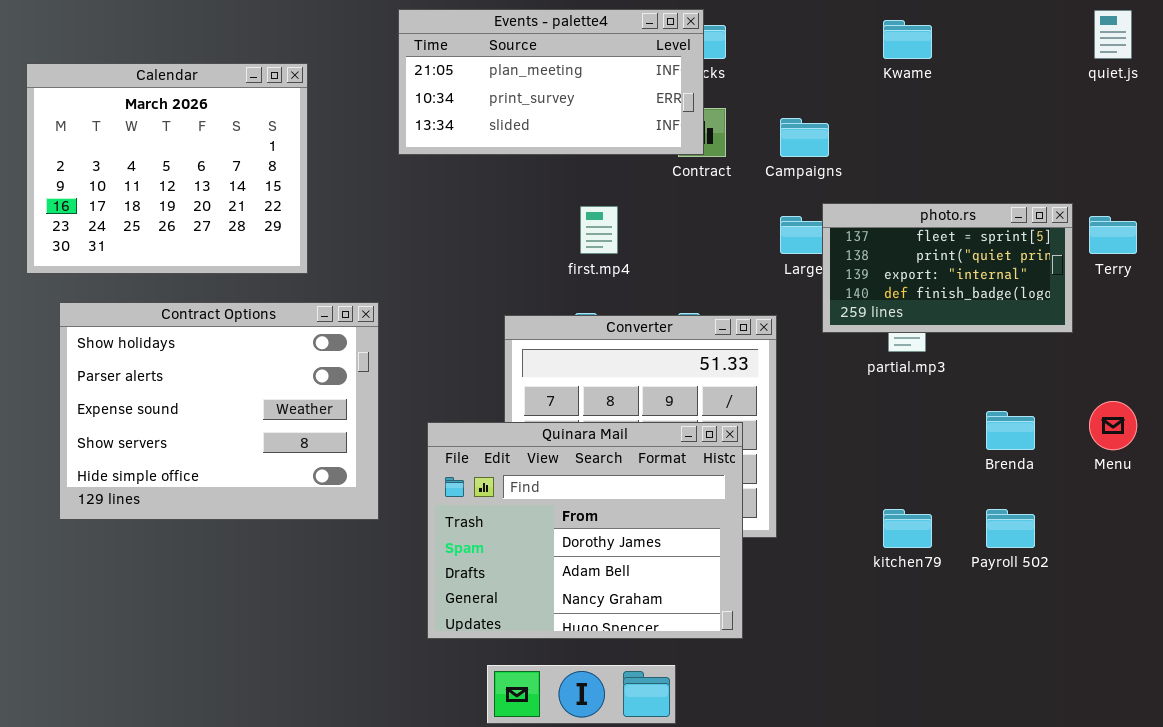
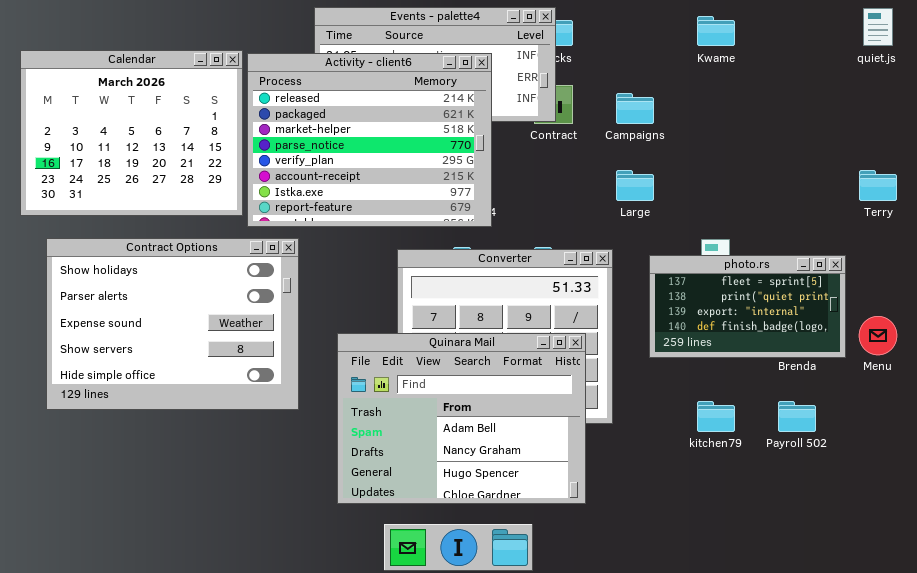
Activity - client6: none -> [247,53,492,227], opened
photo.rs: [822,203,1073,333] -> [649,255,846,358], moved
Quinara Mail: [427,422,743,639] -> [337,333,586,504], scrolled down 1 row

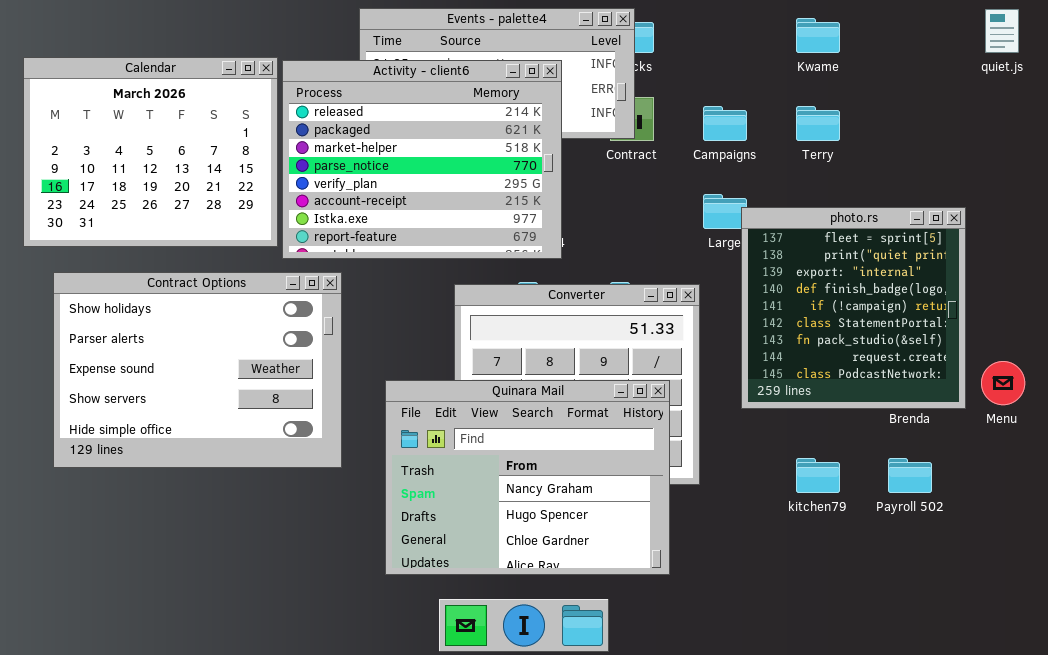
Terry: [859,170,897,201] -> [796,106,840,141], moved
photo.rs: [649,255,846,358] -> [741,207,966,409], resized
Quinara Mail: [337,333,586,504] -> [385,380,670,575], scrolled down 1 row

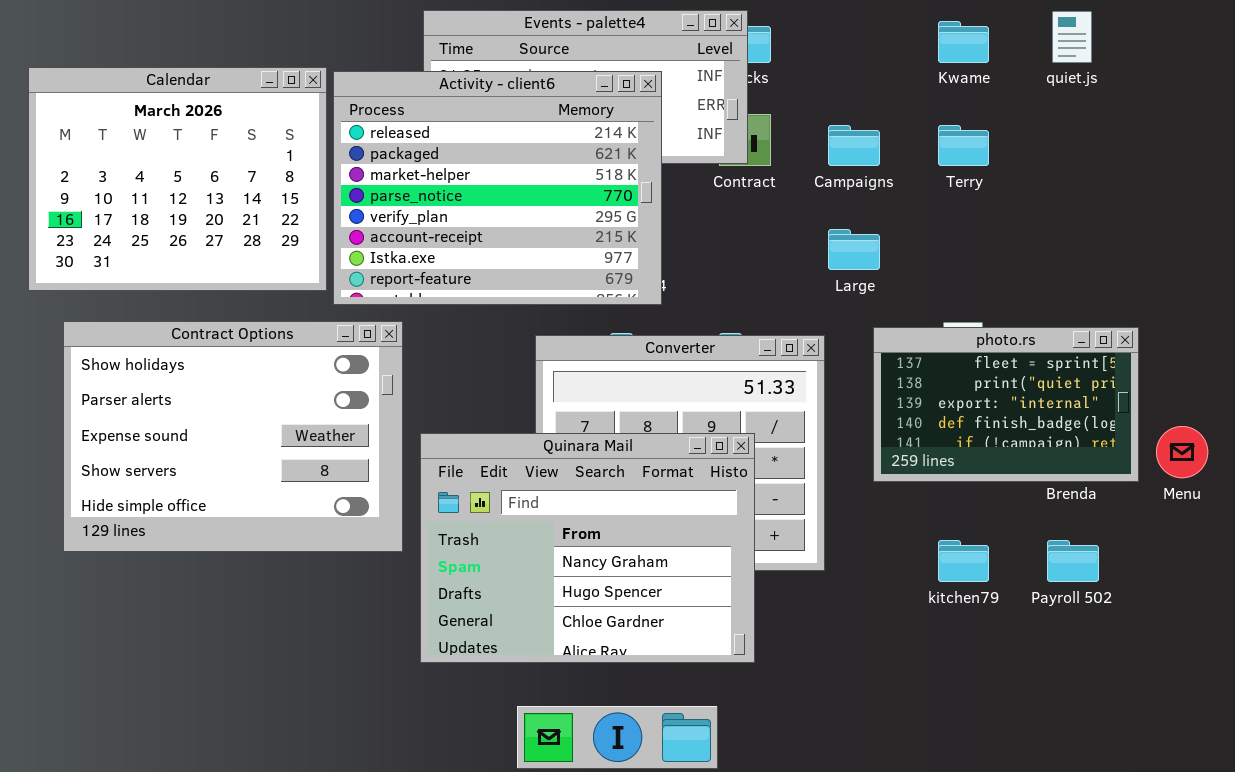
quiet.js: [985,9,1019,53] -> [1052,11,1092,63], moved
photo.rs: [741,207,966,409] -> [873,327,1139,482], resized
Quinara Mail: [385,380,670,575] -> [420,433,755,663], moved

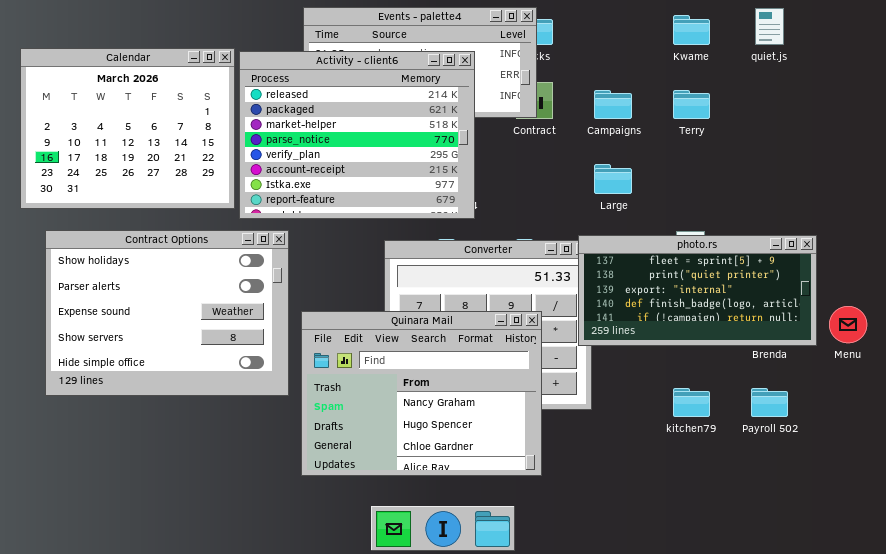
photo.rs: [873,327,1139,482] -> [578,235,817,346], resized

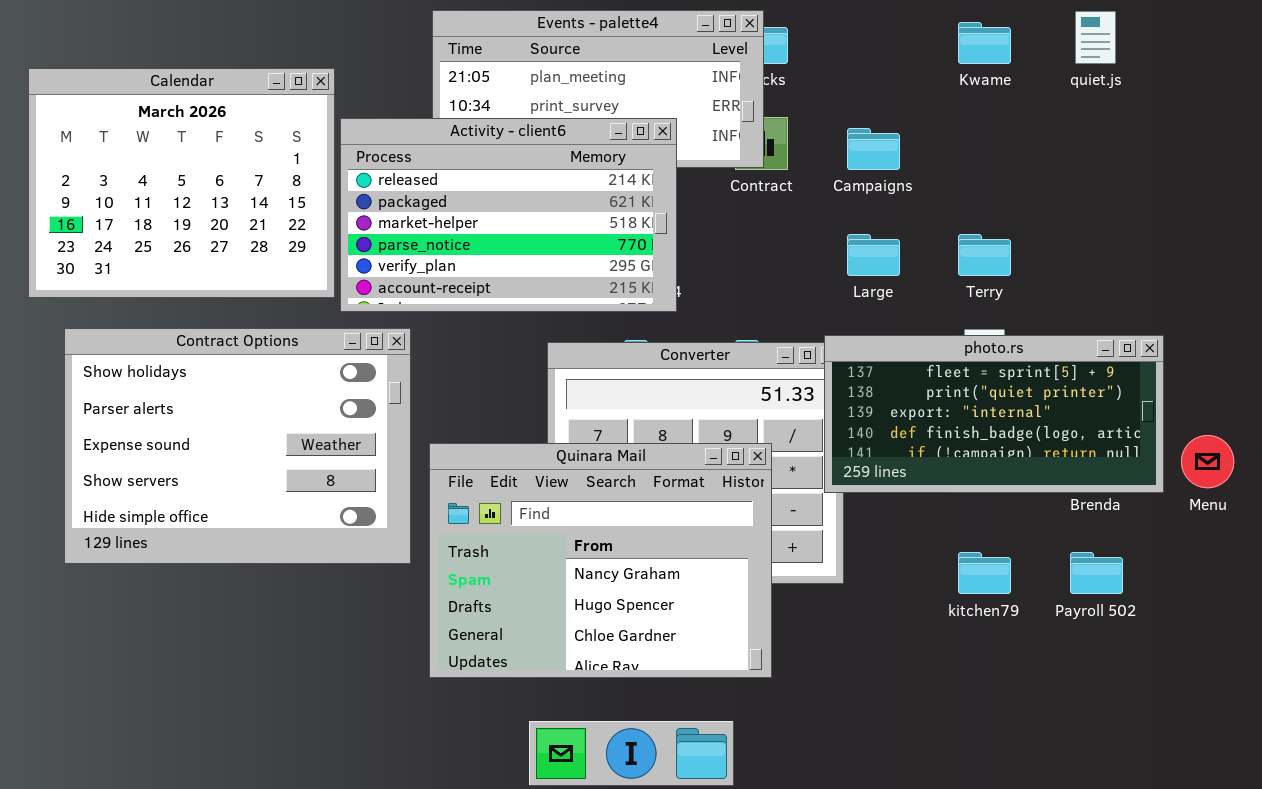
Activity - client6: [239,51,475,219] -> [340,118,677,312], resized
Terry: [673,90,710,119] -> [958,234,1011,276], moved

